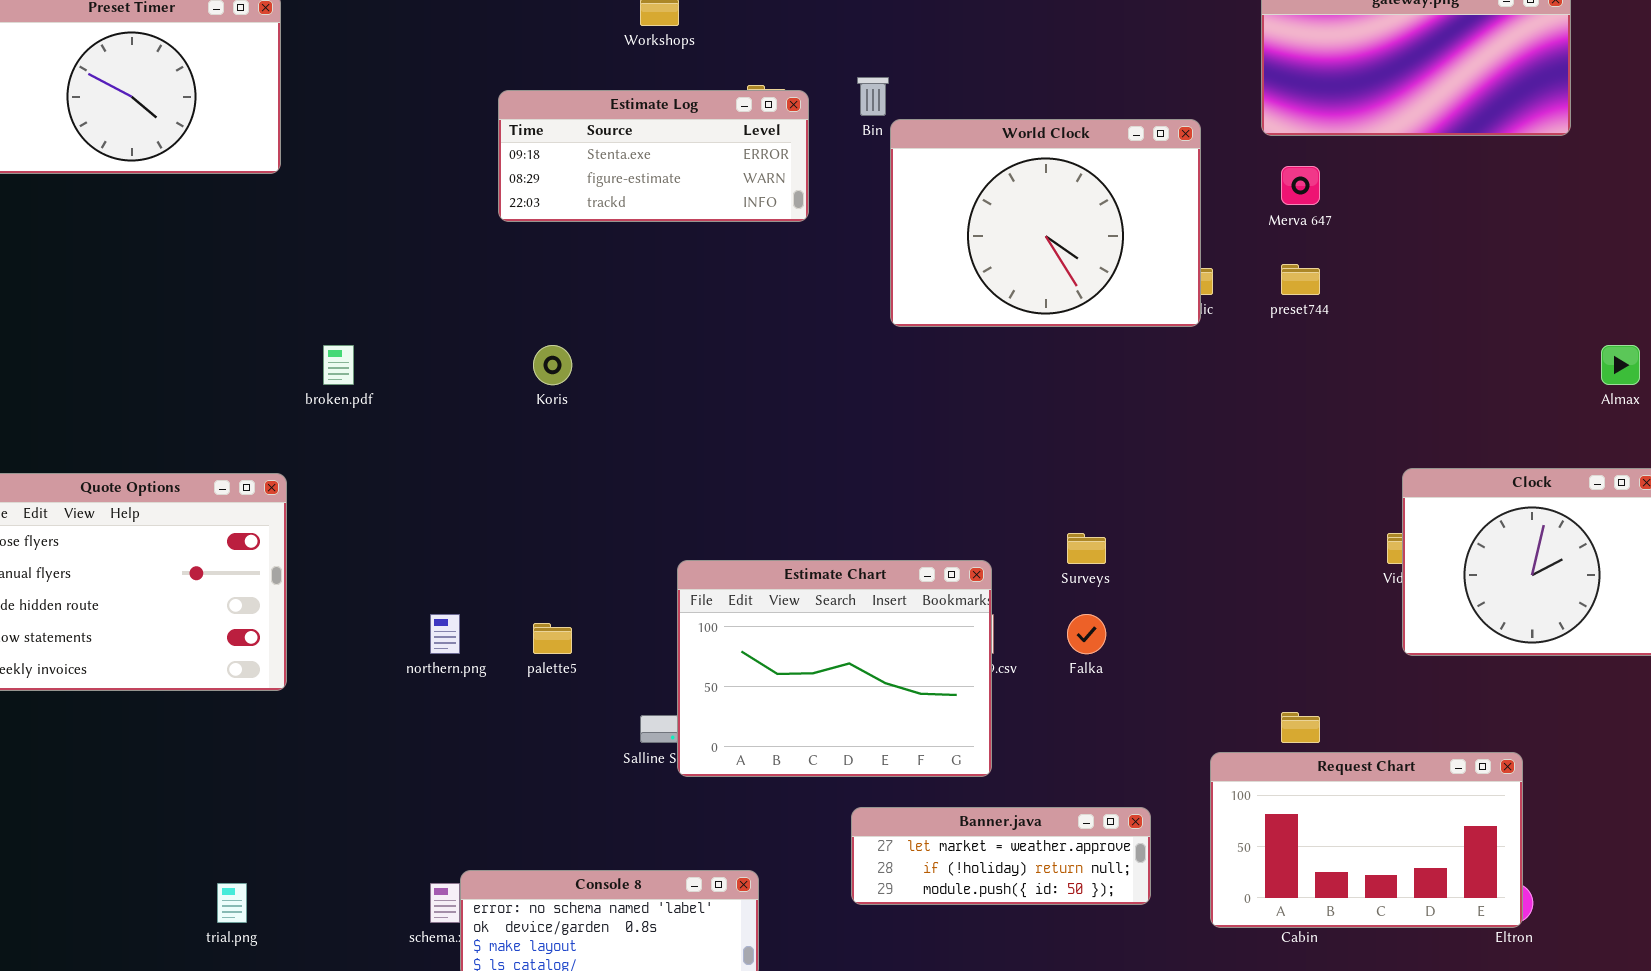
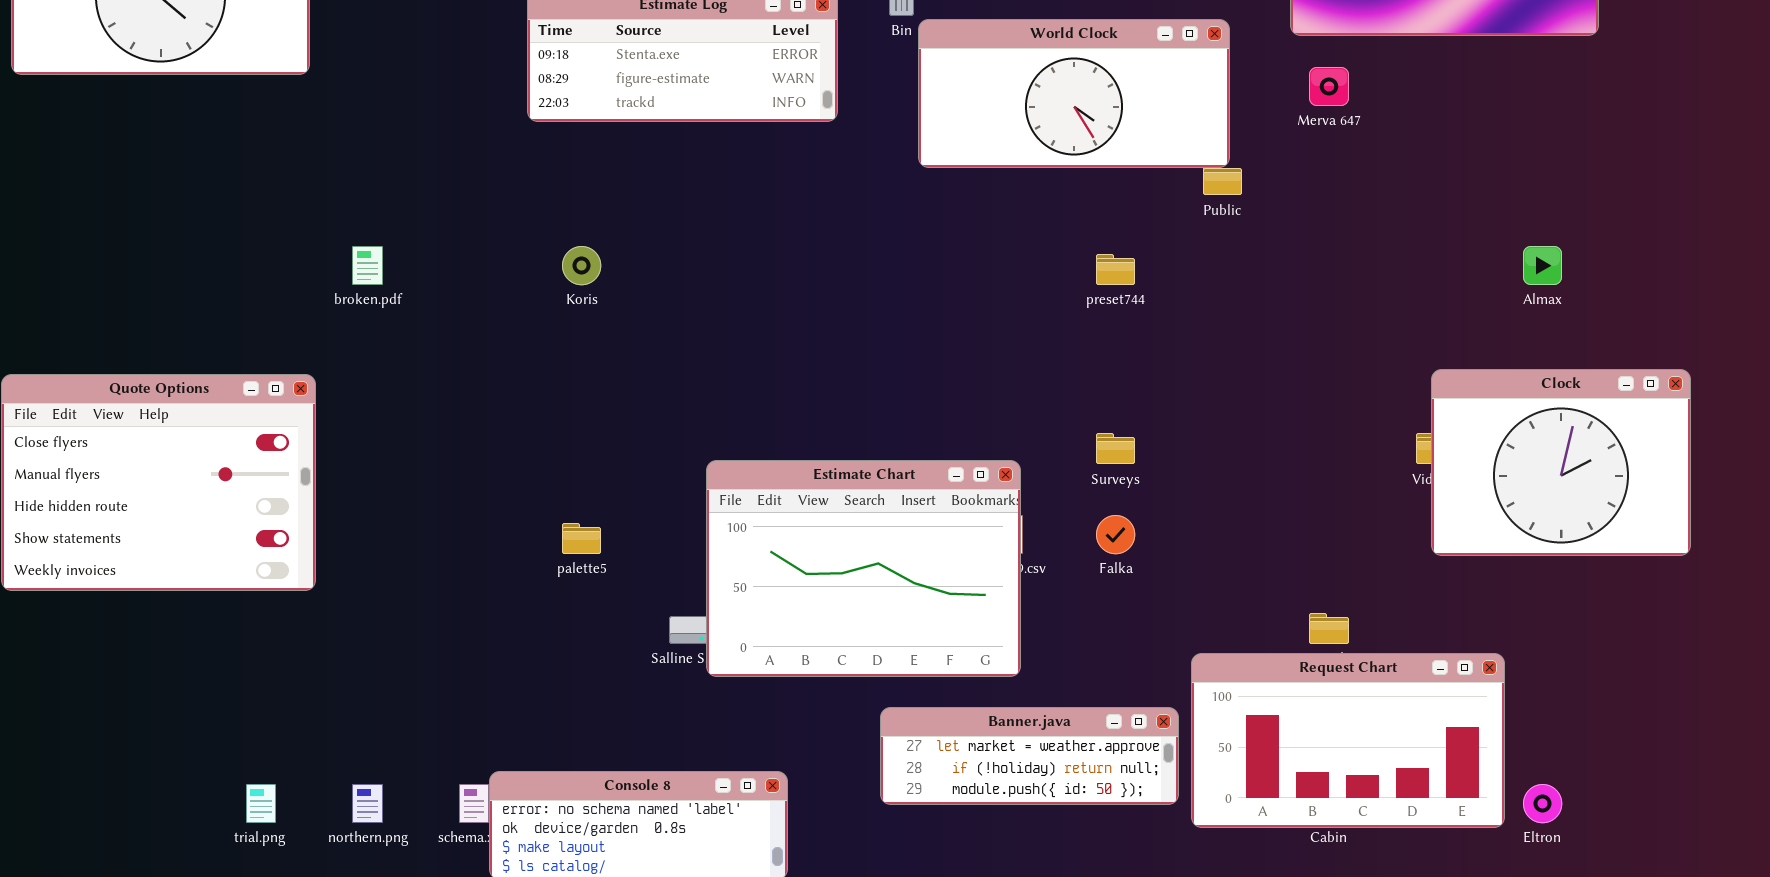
World Clock: [890,119,1201,327] -> [918,19,1230,168], resized
preset744: [1281,264,1320,295] -> [1096,254,1135,285], moved
Almax: [1601,345,1640,385] -> [1523,246,1562,285], moved
northern.png: [430,614,460,654] -> [352,784,383,823], moved
Request Chart: [1210,752,1523,928] -> [1191,653,1505,828], moved

